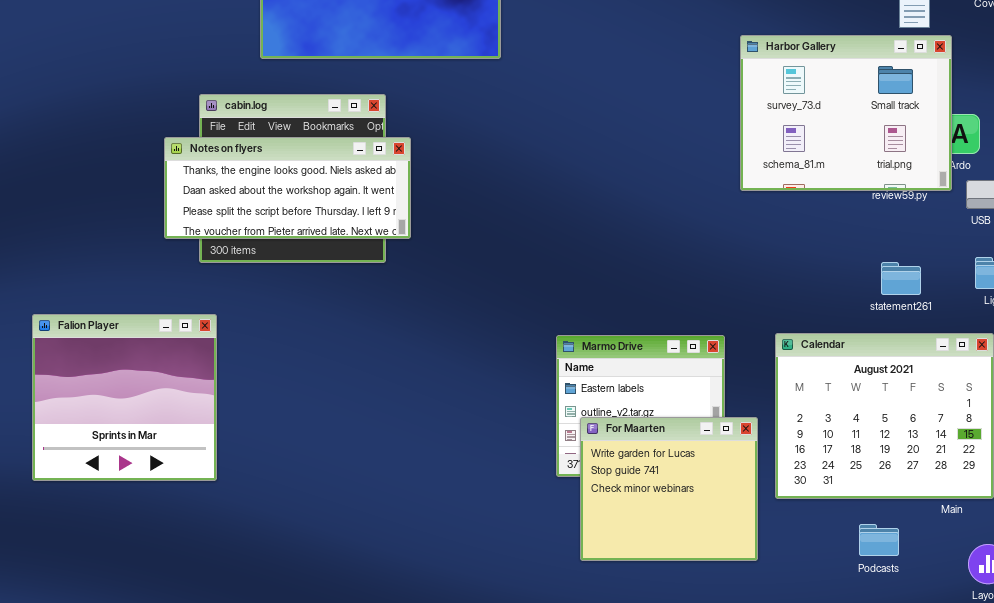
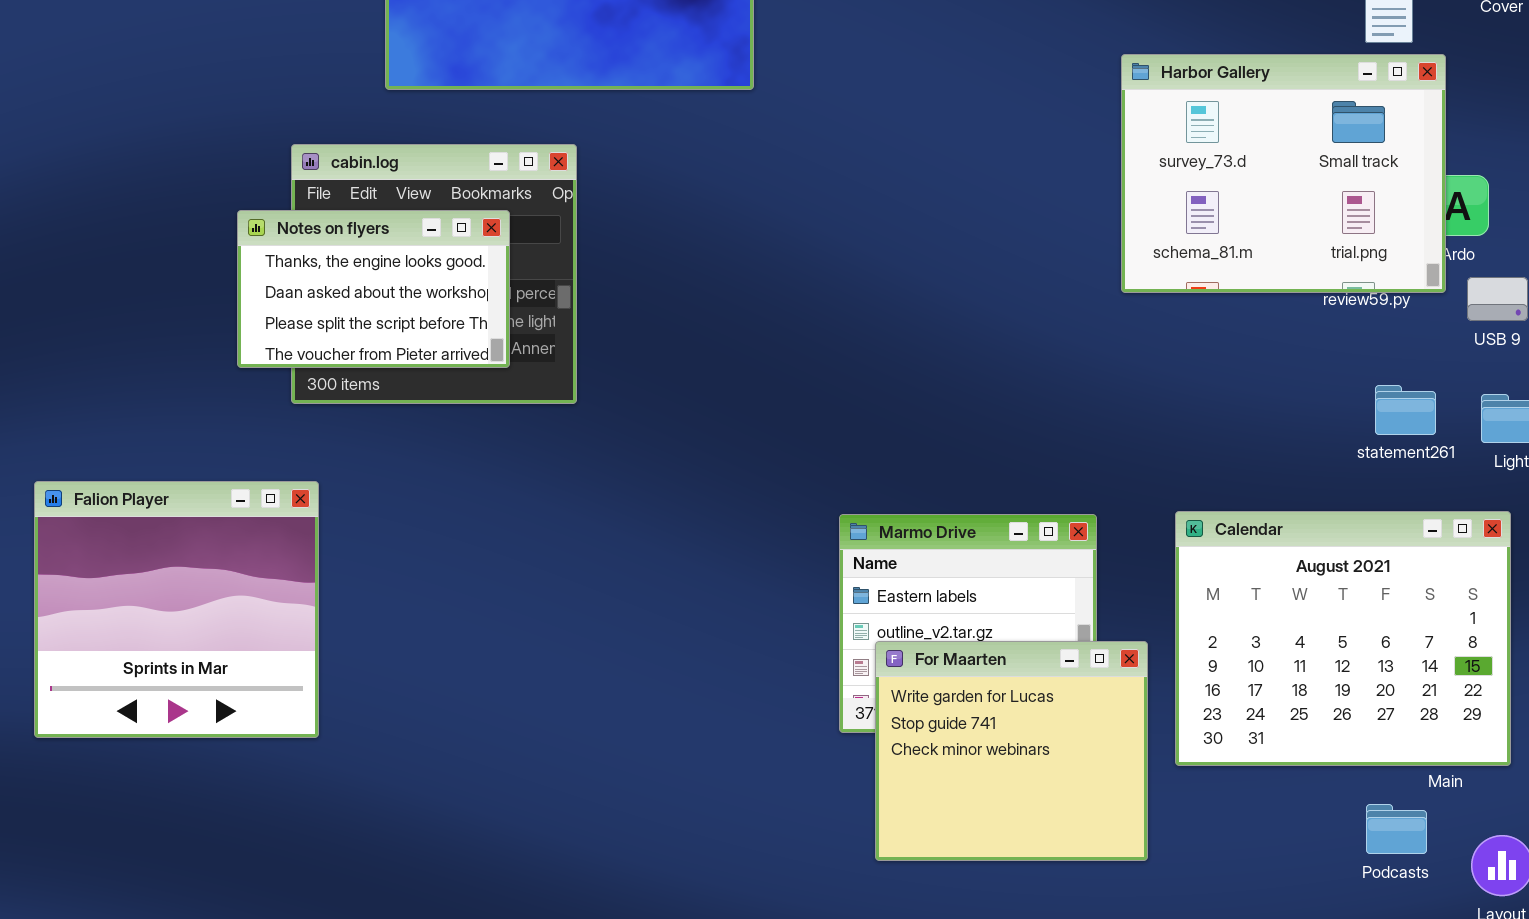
Notes on flyers: [164,137,411,239] -> [237,210,510,368], resized
statement261: [881,262,921,295] -> [1375,385,1436,435], moved
Podcasts: [859,524,899,556] -> [1366,804,1427,854], moved

